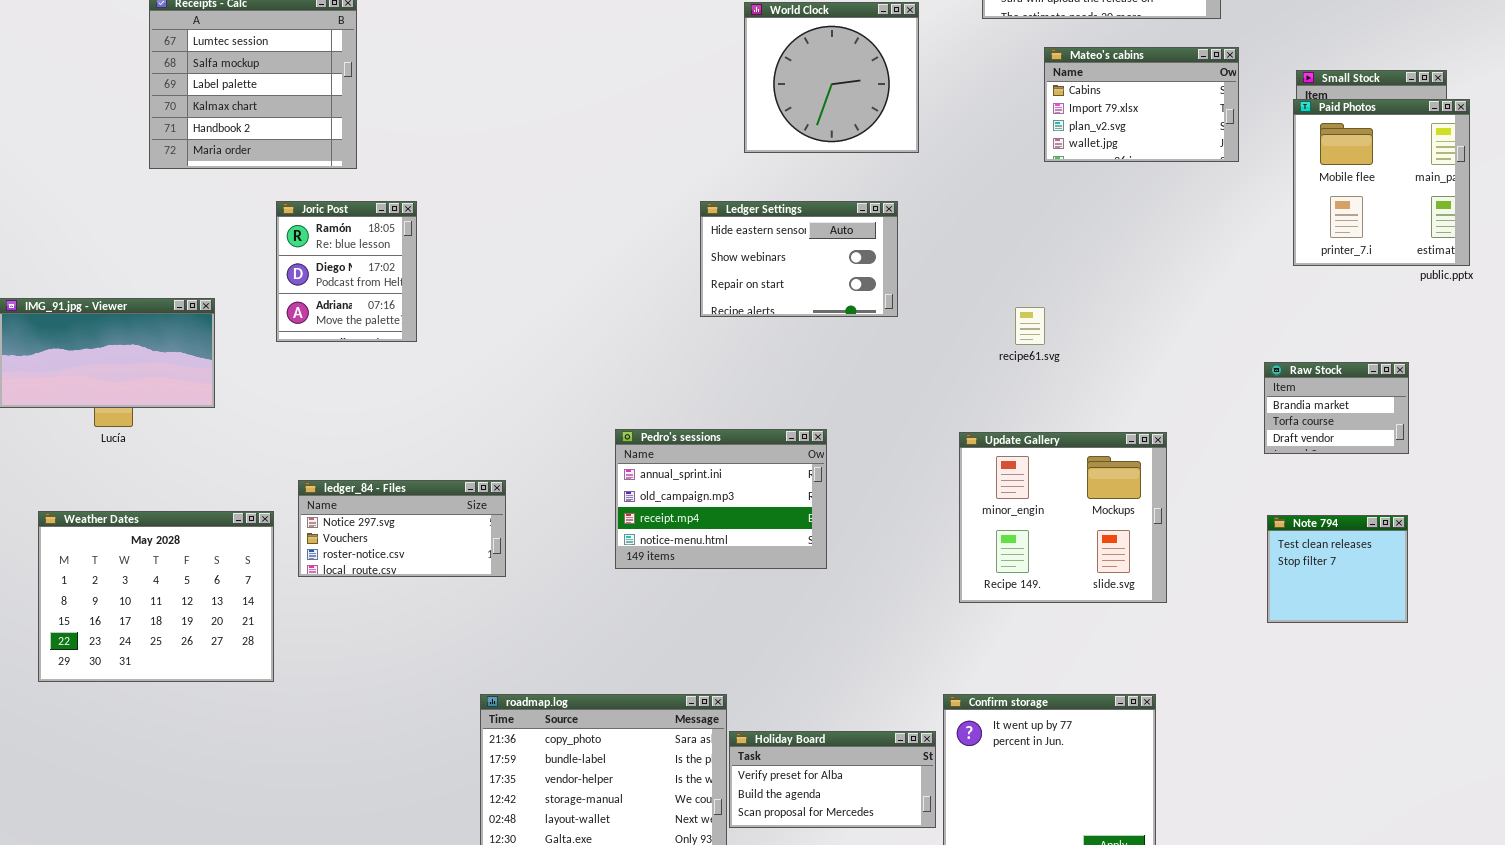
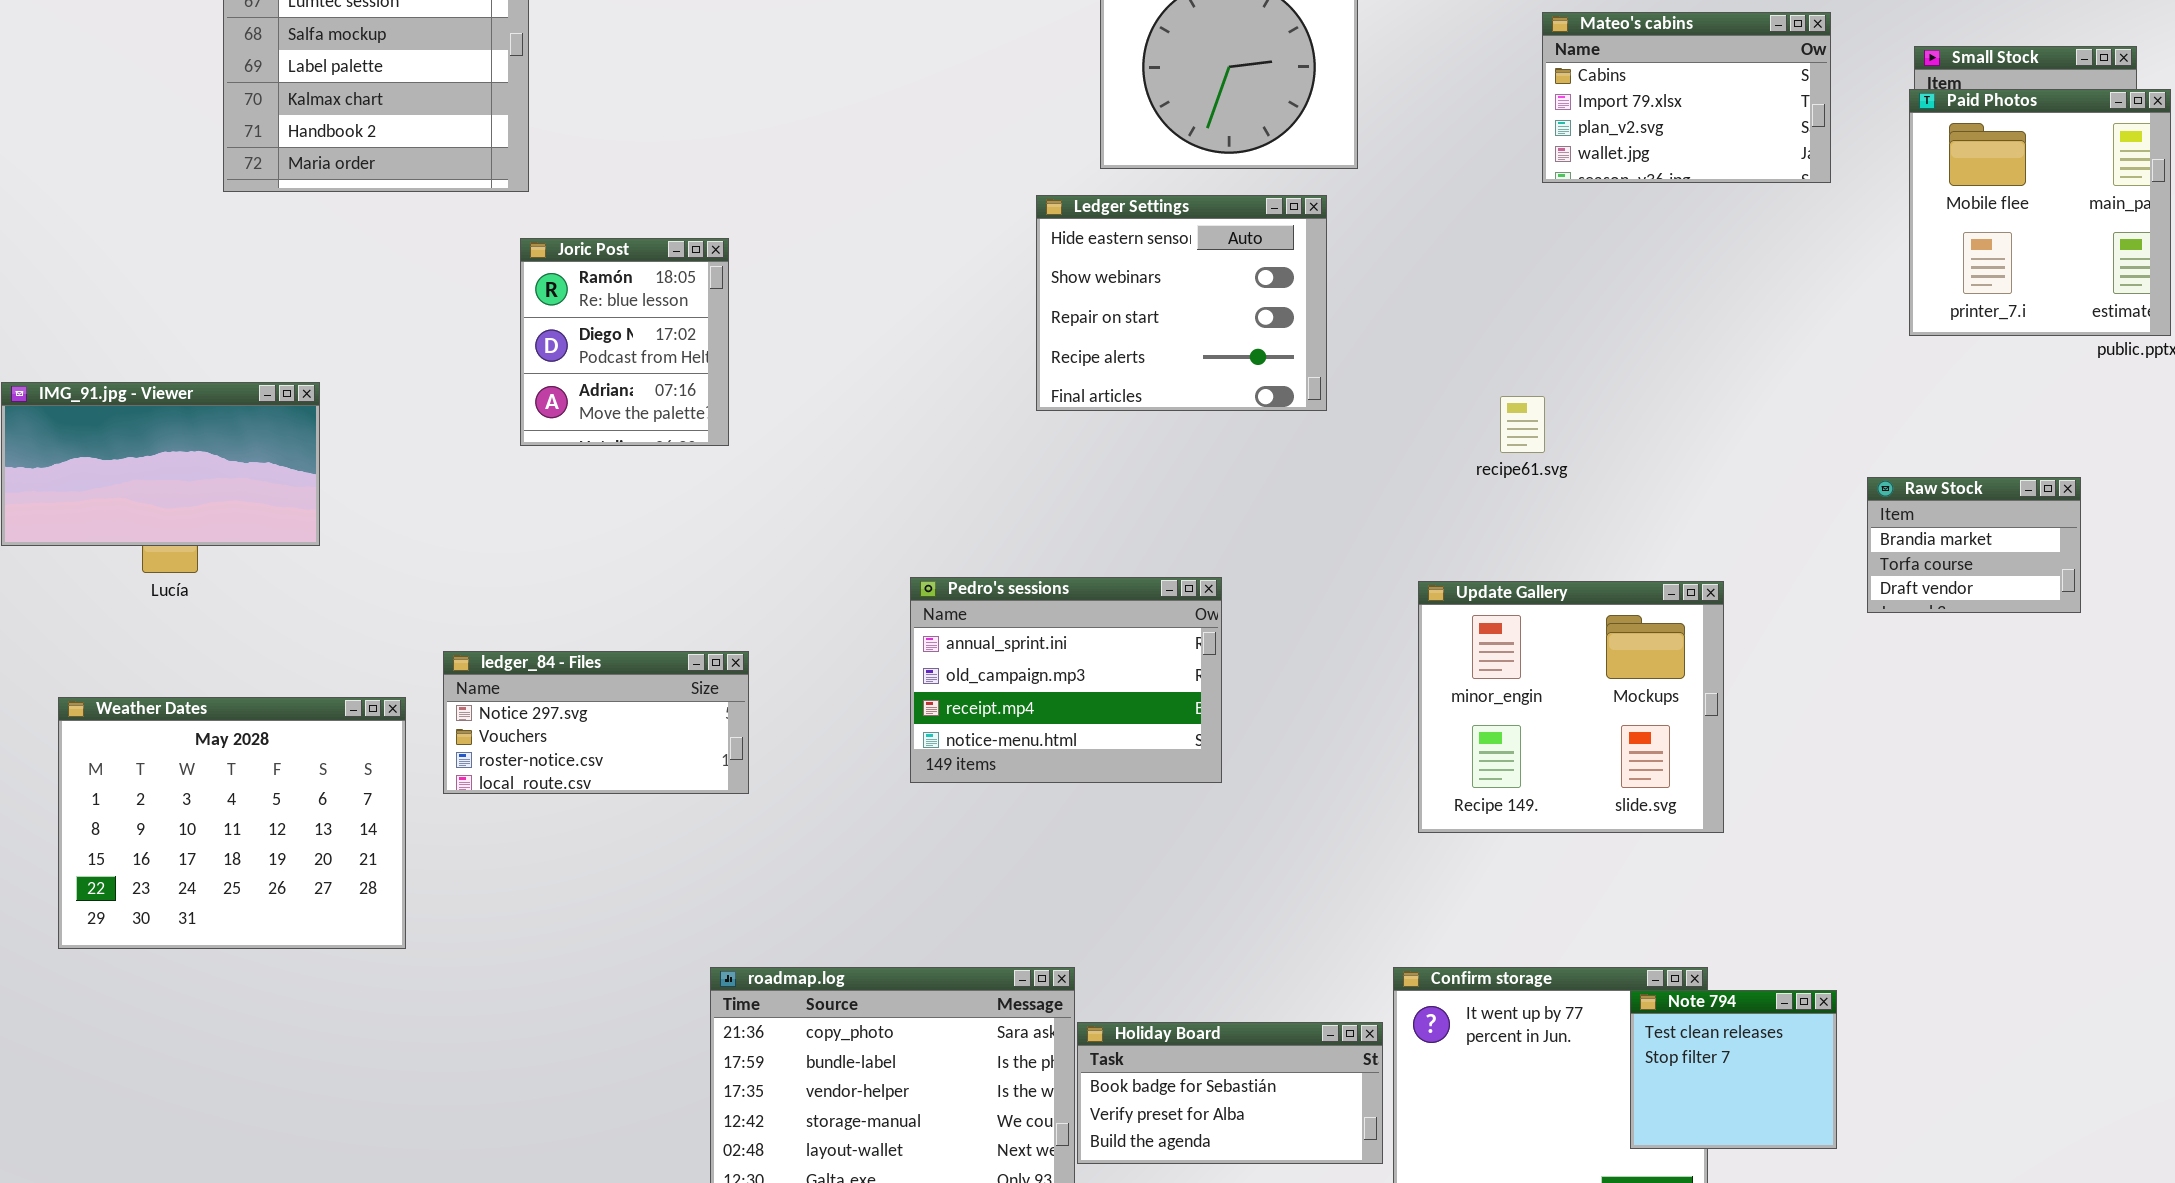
Joric Post: [276,201,417,342] -> [520,238,729,446], moved
Ledger Settings: [700,201,898,317] -> [1036,195,1327,411], resized
Note 794: [1267,515,1408,623] -> [1630,990,1837,1149], moved
Holiday Board: [729,731,936,828] -> [1077,1022,1383,1164], scrolled up 1 row

